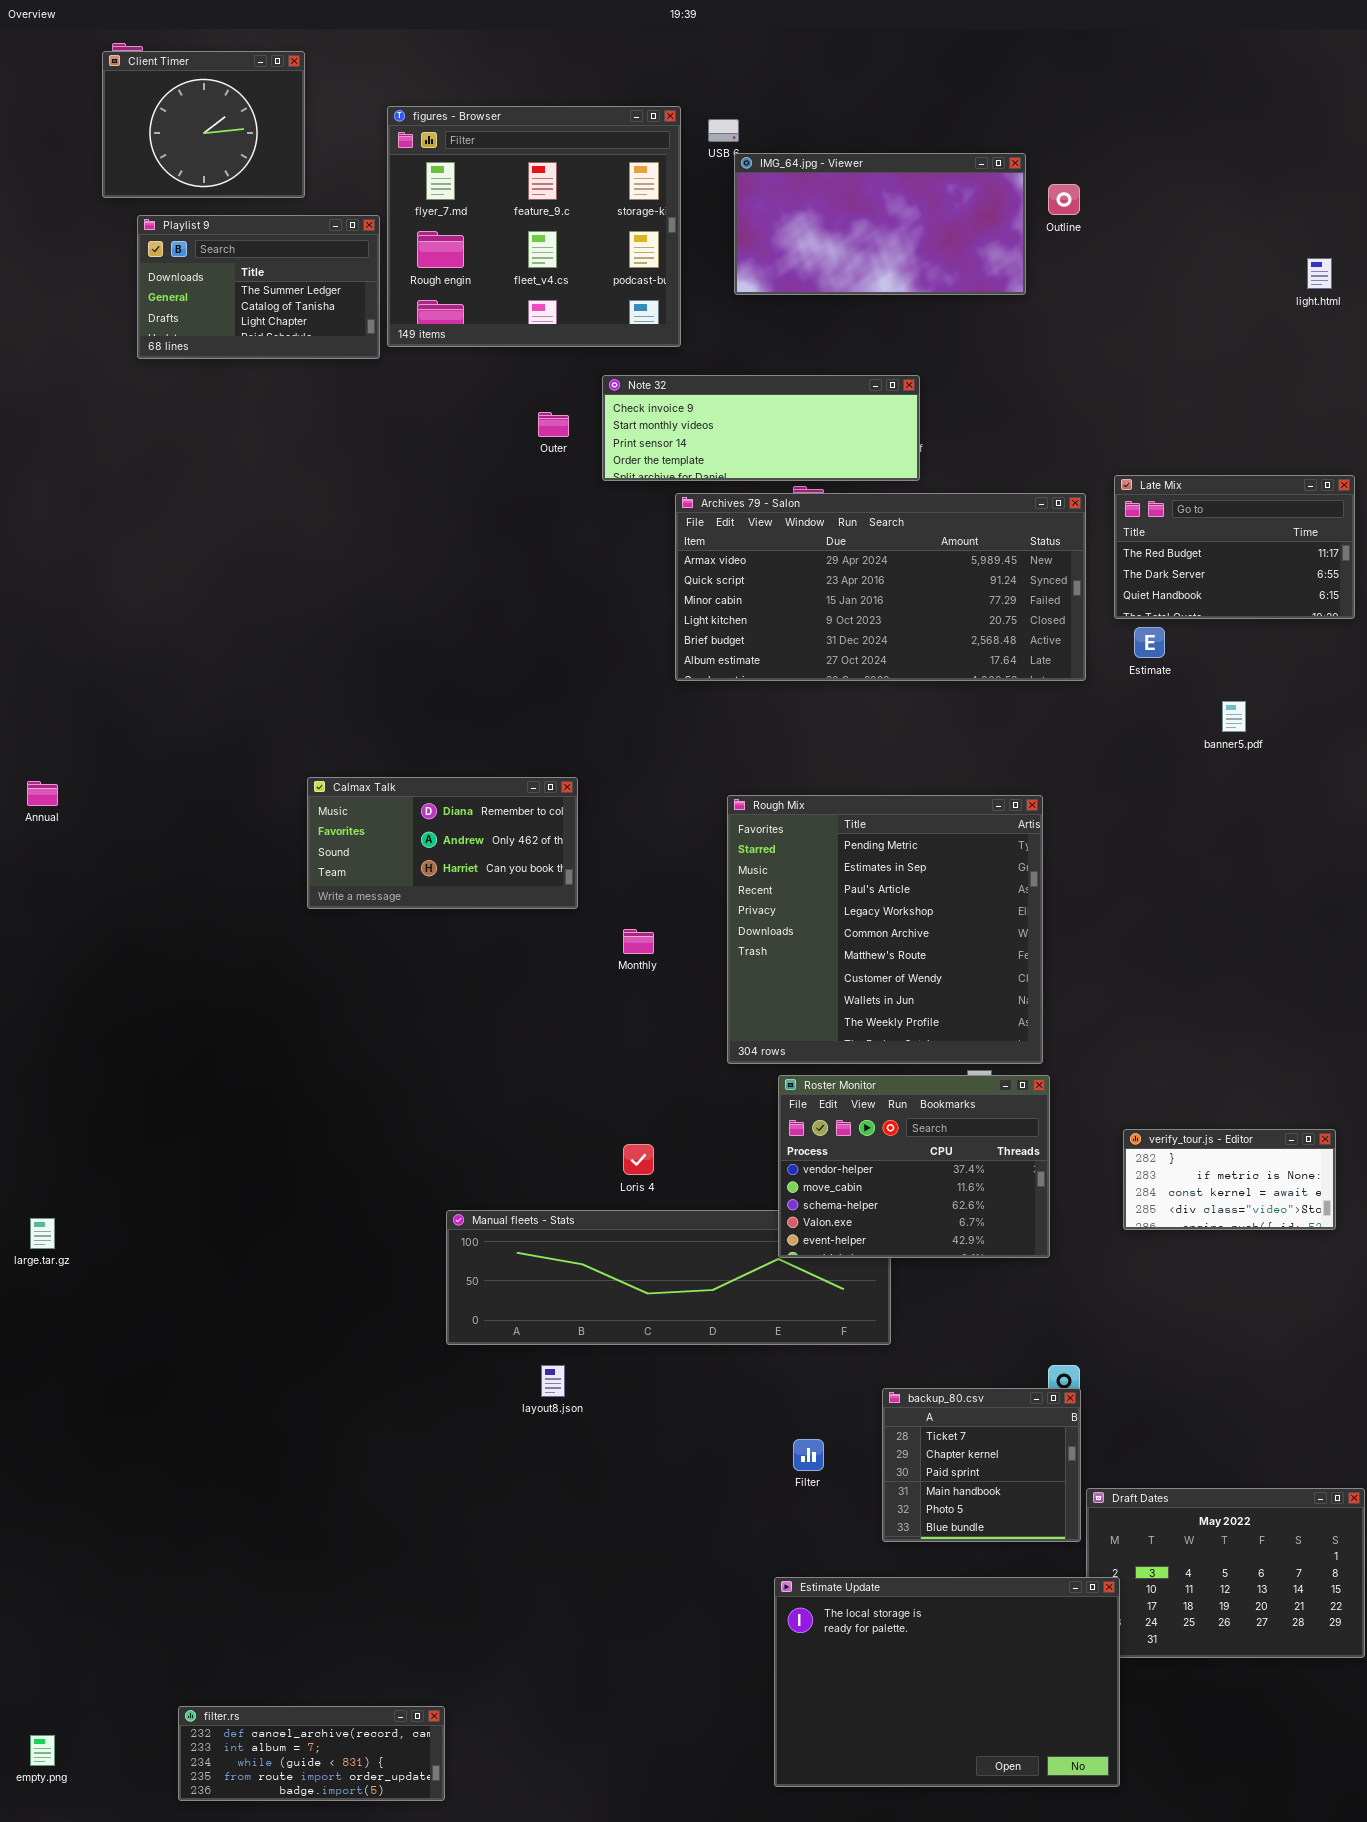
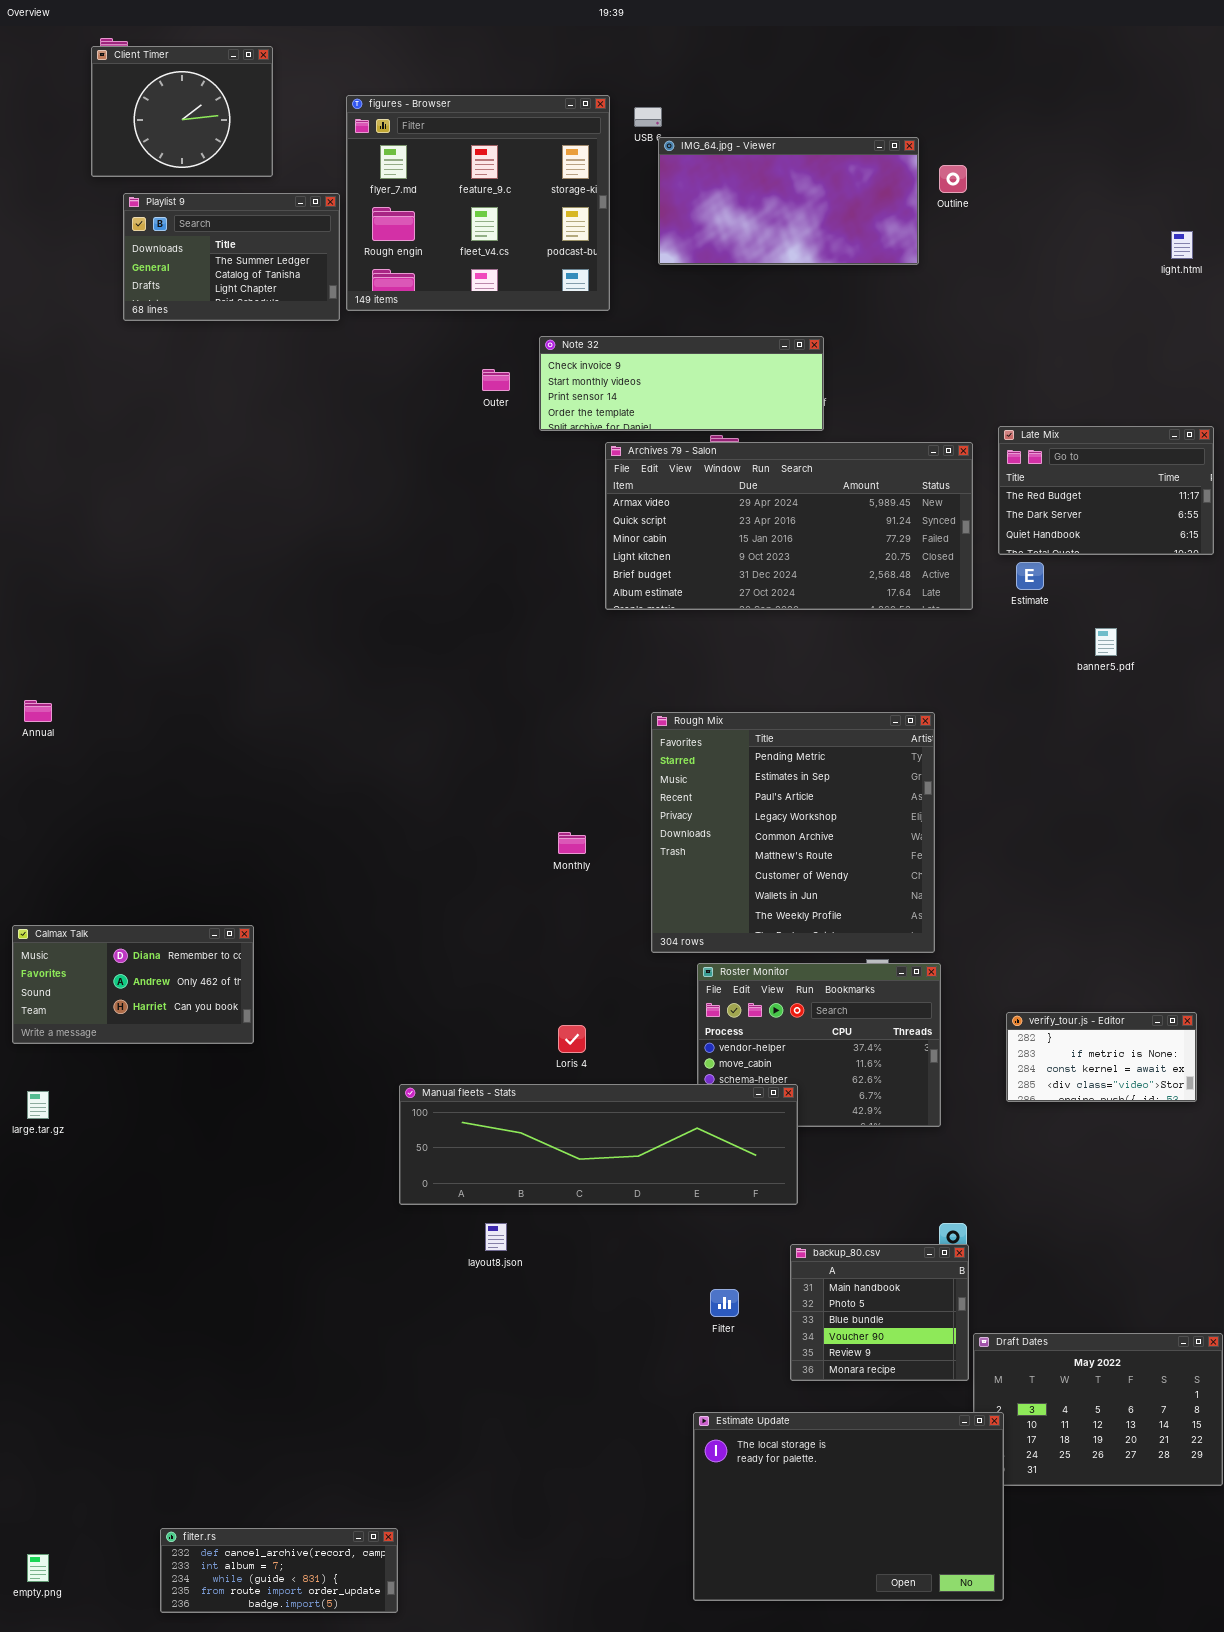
Calmax Talk: [307,777,578,909] -> [12,925,254,1044], moved
Manual fleets - Stats: [446,1210,891,1345] -> [399,1084,798,1205], raised
backup_80.csv: [882,1388,1081,1542] -> [790,1244,969,1381], scrolled down 3 rows

